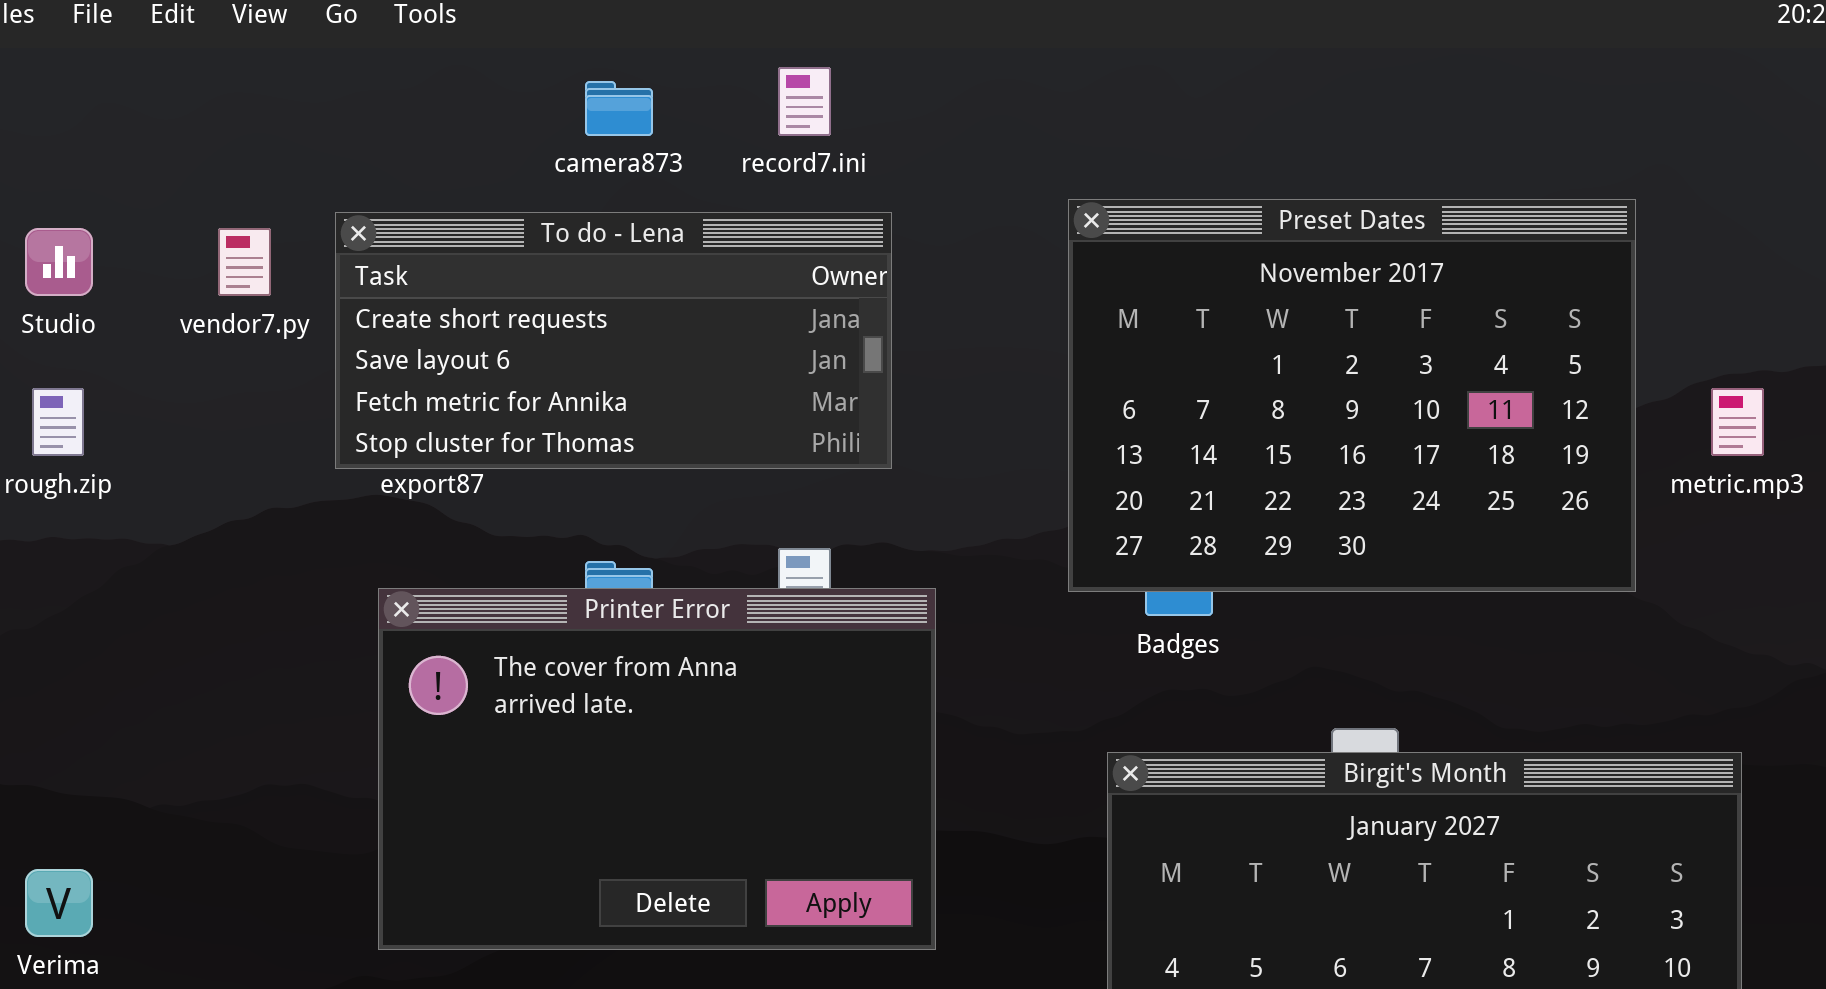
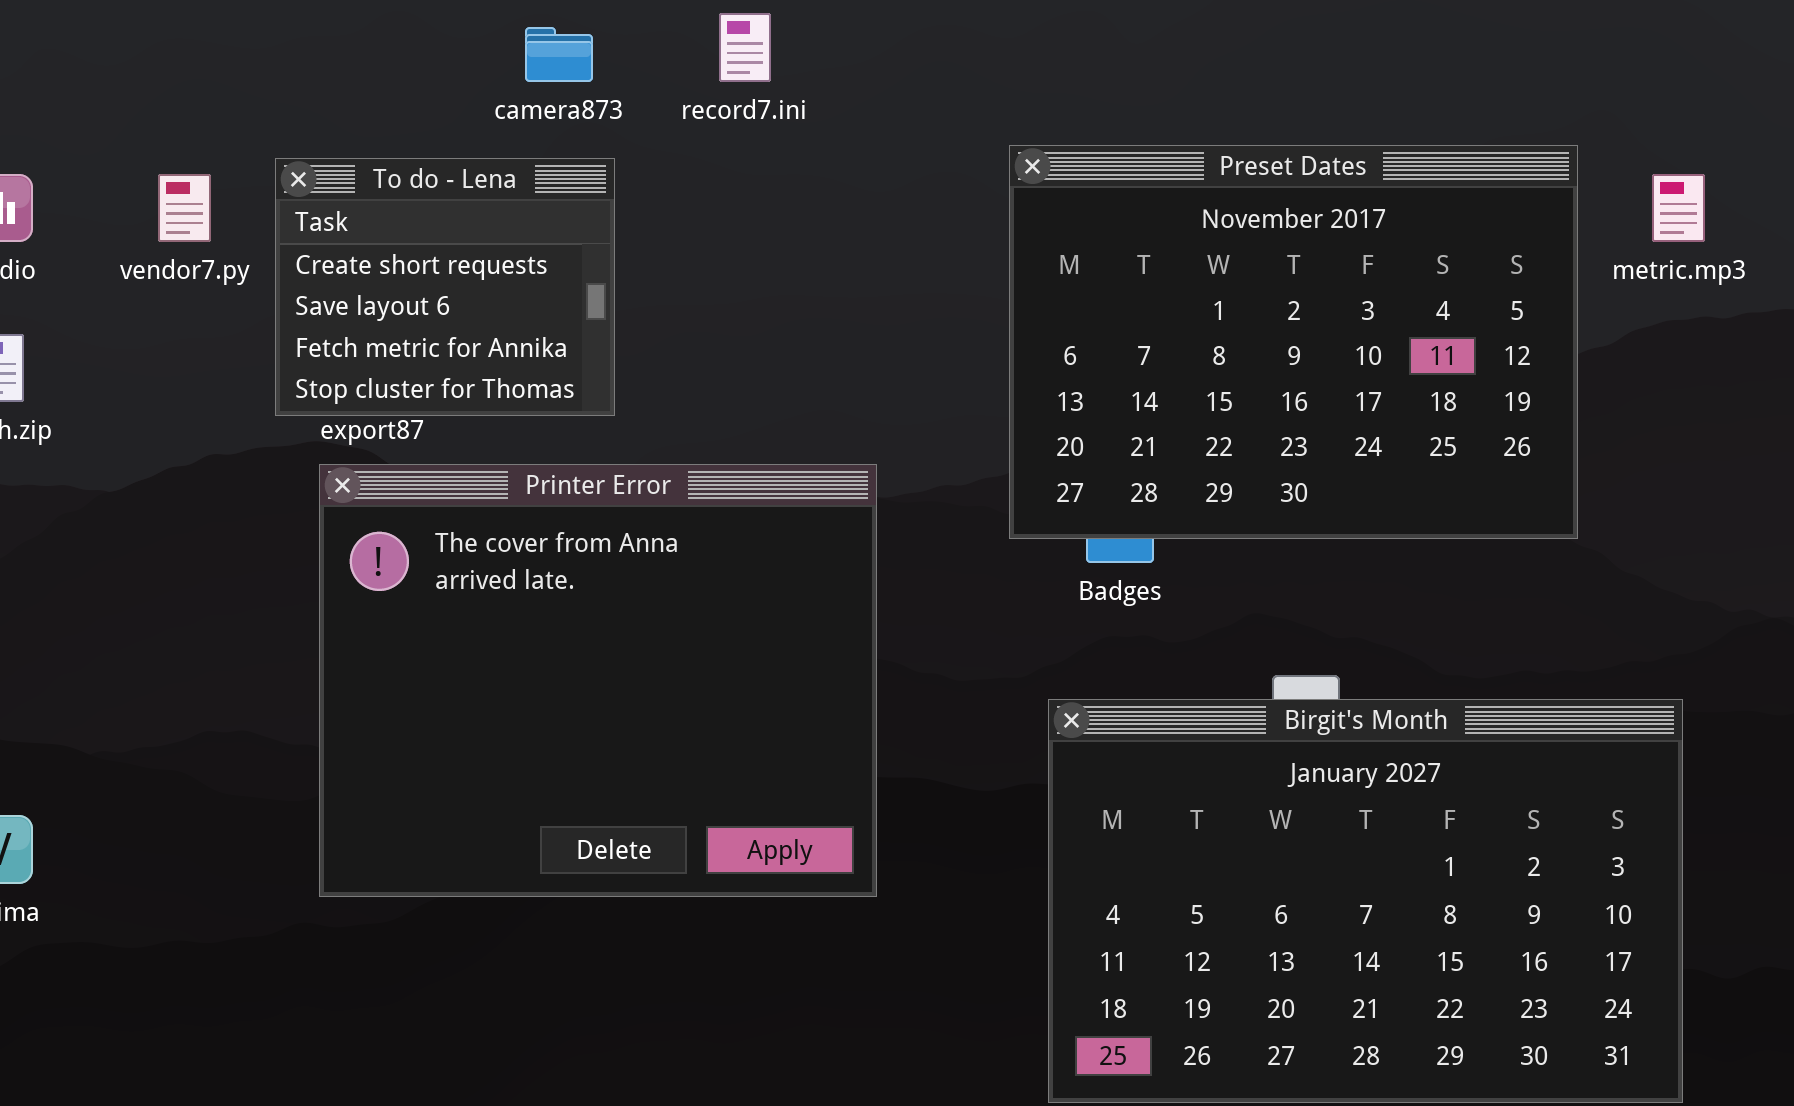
To do - Lena: [335,212,892,469] -> [275,158,615,416], resized
metric.mp3: [1711,388,1764,456] -> [1652,174,1705,242], moved
Printer Error: [378,588,936,950] -> [319,464,877,897], resized

